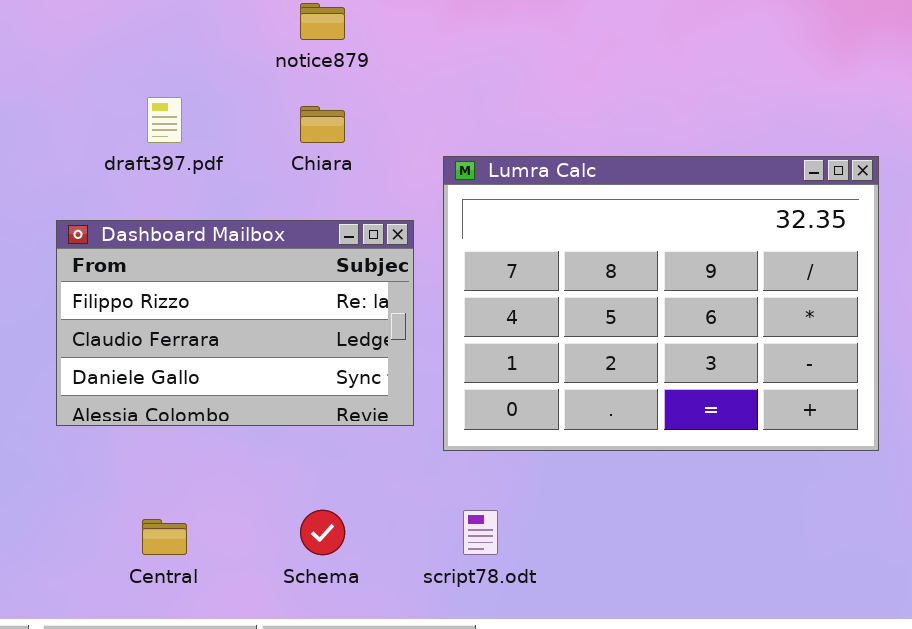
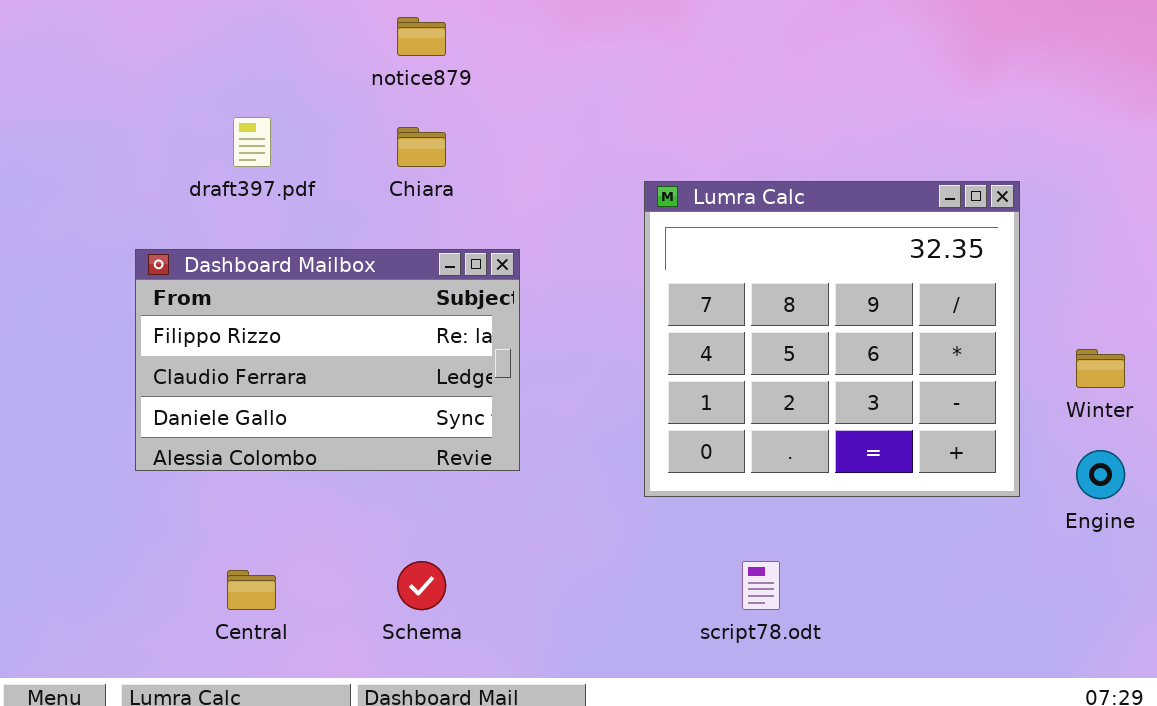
Lumra Calc: [443,156,879,451] -> [644,181,1020,497], resized
script78.odt: [463,510,498,555] -> [742,561,780,610], moved

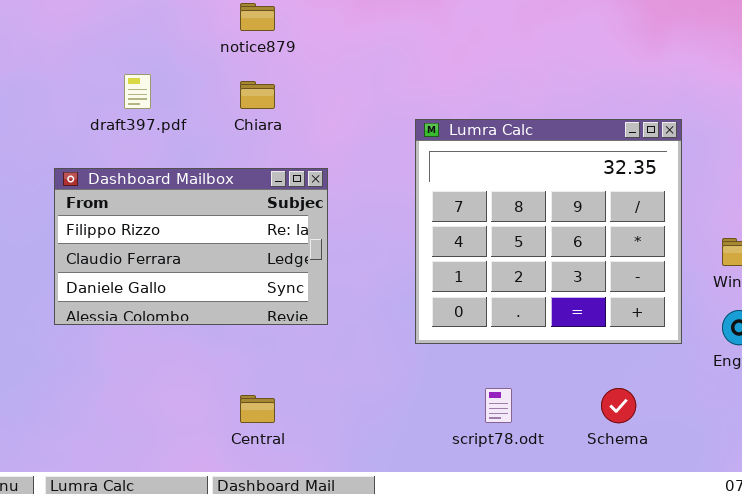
Schema: [397,561,446,610] -> [601,388,636,423], moved
Central: [227,570,276,610] -> [240,395,275,423], moved

